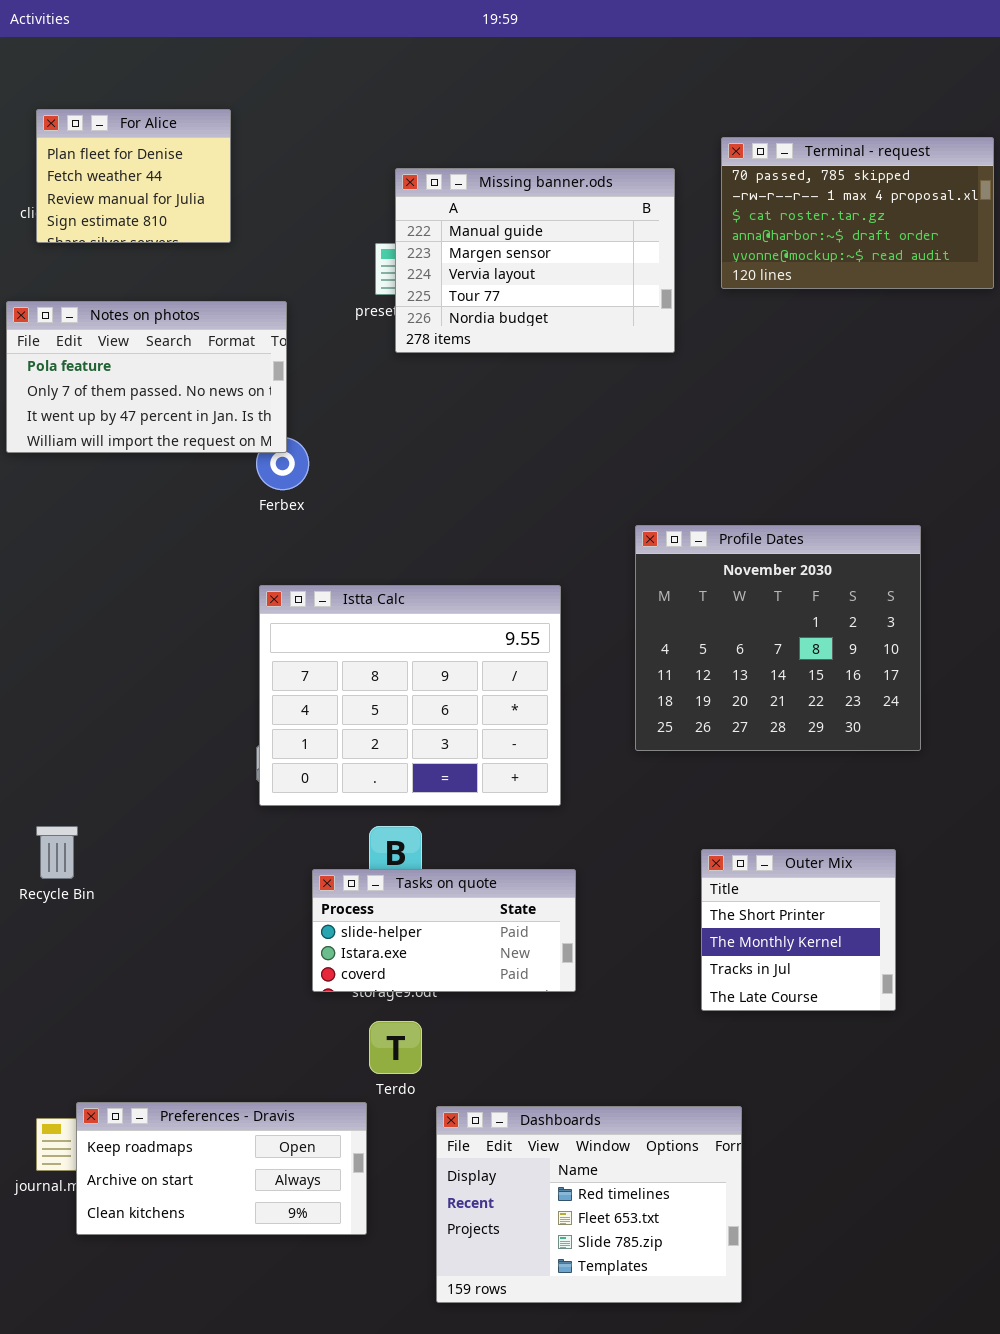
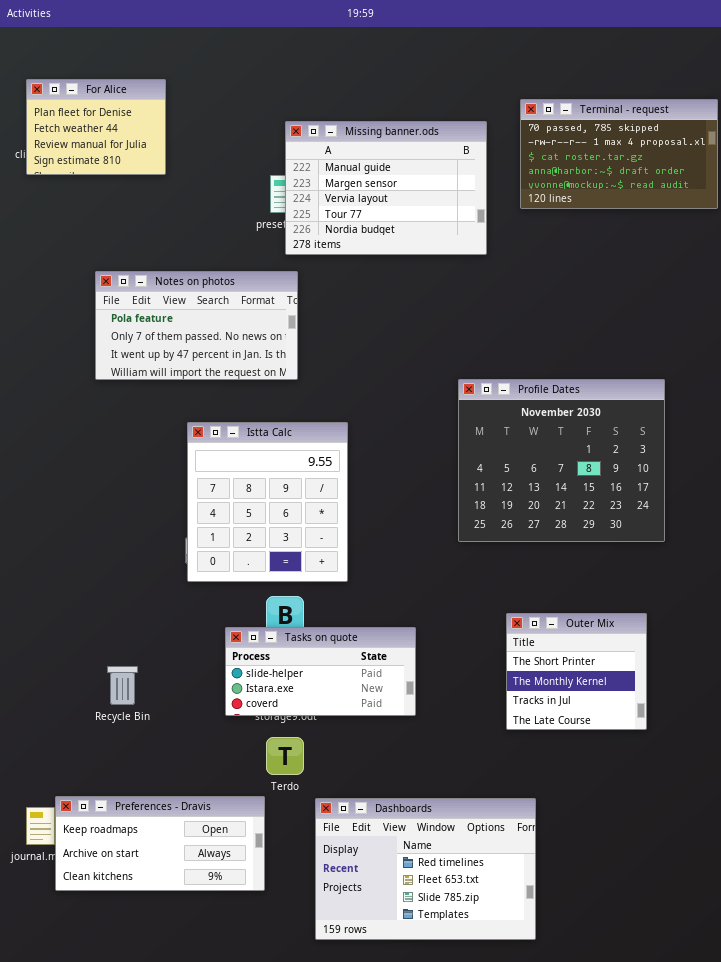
Notes on photos: [6,301,287,453] -> [95,271,298,380], moved
Istta Calc: [259,585,561,806] -> [187,422,348,582], resized
Recycle Bin: [36,826,78,879] -> [107,666,138,705], moved

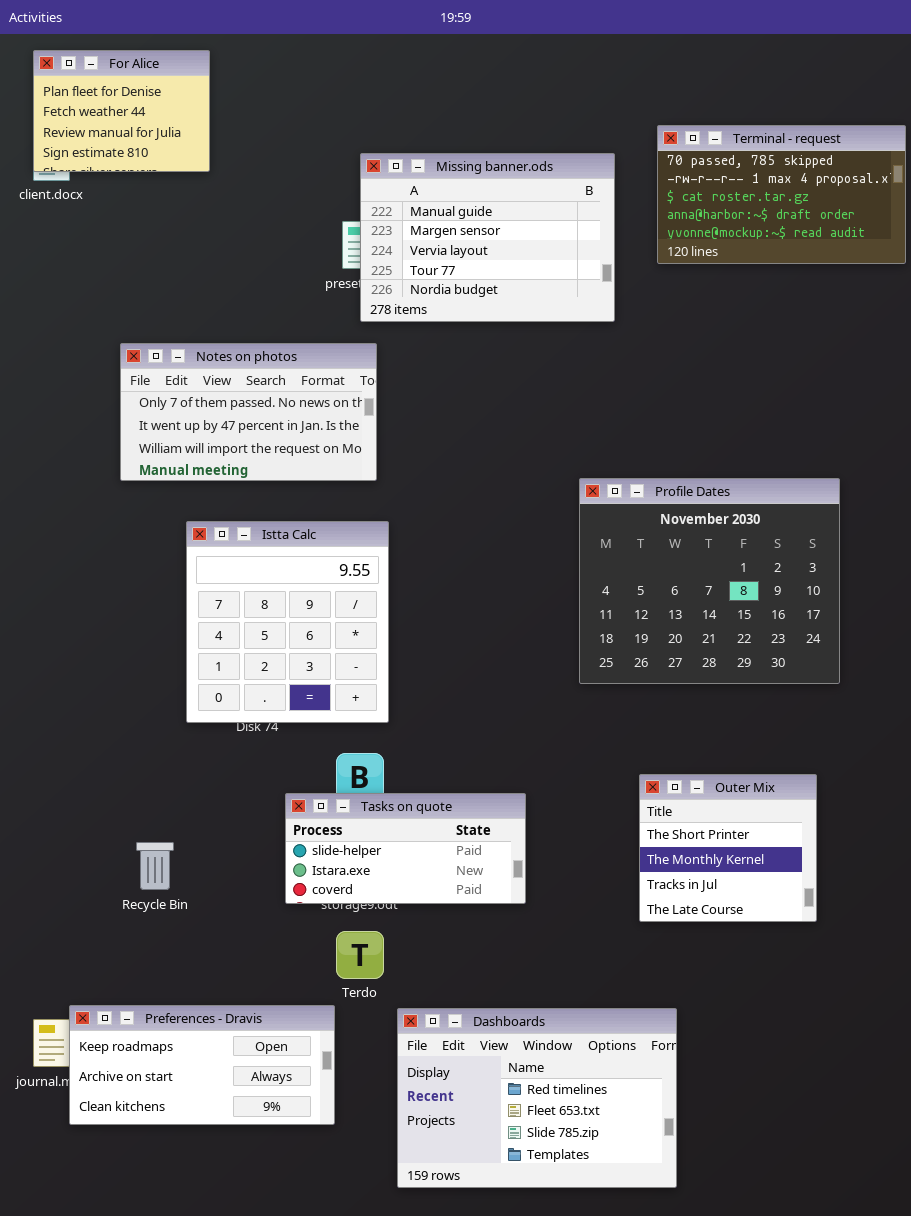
For Alice: [26,79,166,175] -> [33,50,210,172], moved
Notes on photos: [95,271,298,380] -> [120,343,377,481], scrolled down 1 row
Istta Calc: [187,422,348,582] -> [186,521,389,723], moved

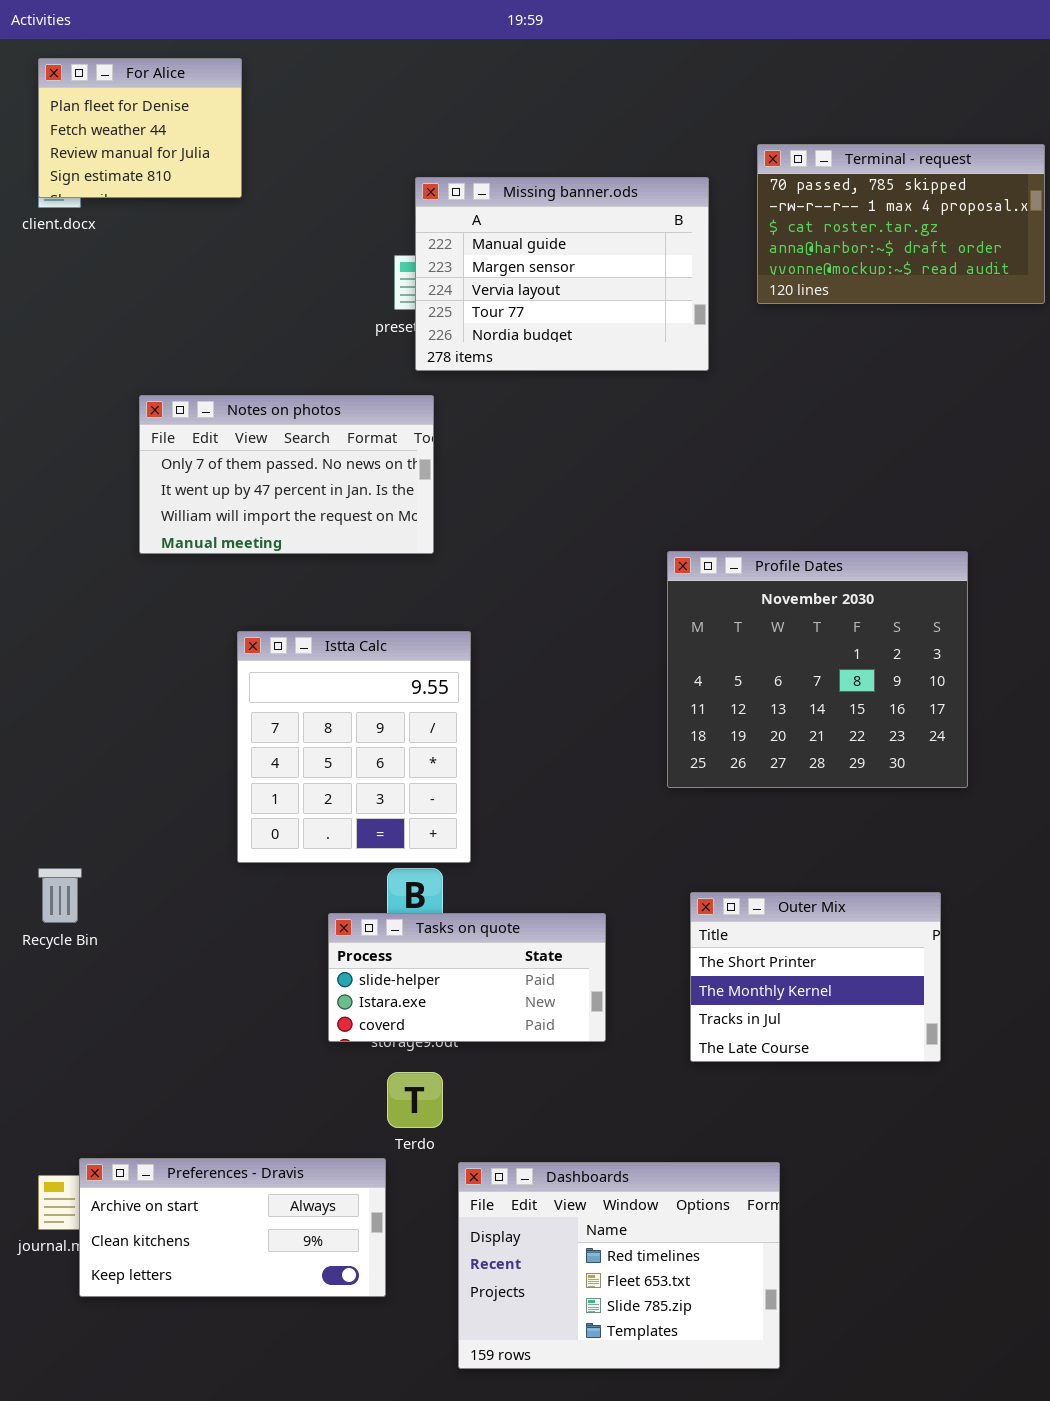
Istta Calc: [186,521,389,723] -> [237,631,471,863], moved
Outer Mix: [639,774,817,922] -> [690,892,941,1062], resized
Recycle Bin: [136,842,174,890] -> [38,868,82,923], moved
Preferences - Dravis: [69,1005,335,1125] -> [79,1158,386,1297], scrolled down 1 row

